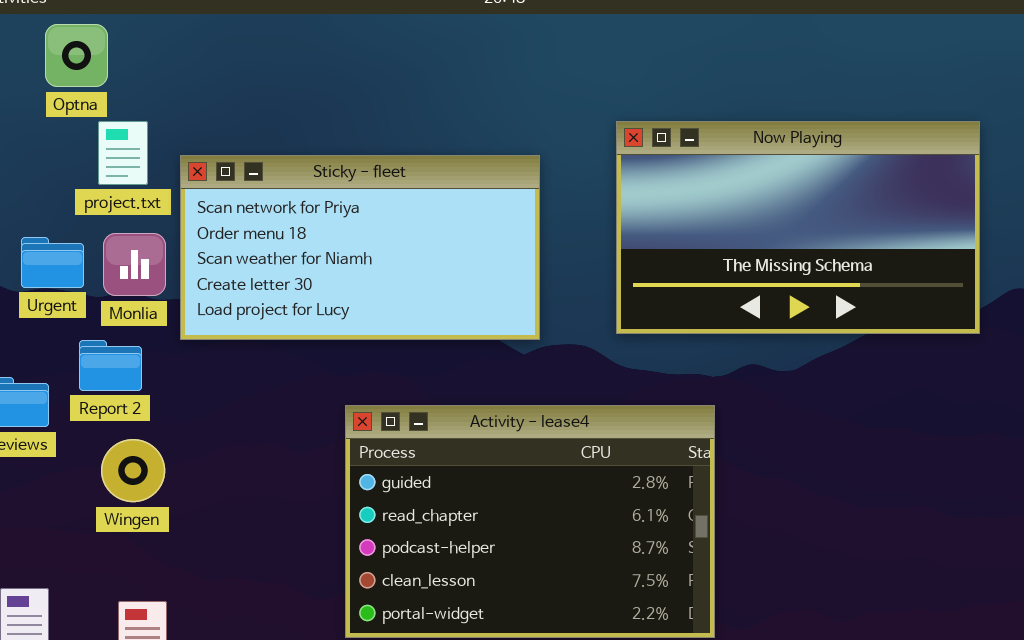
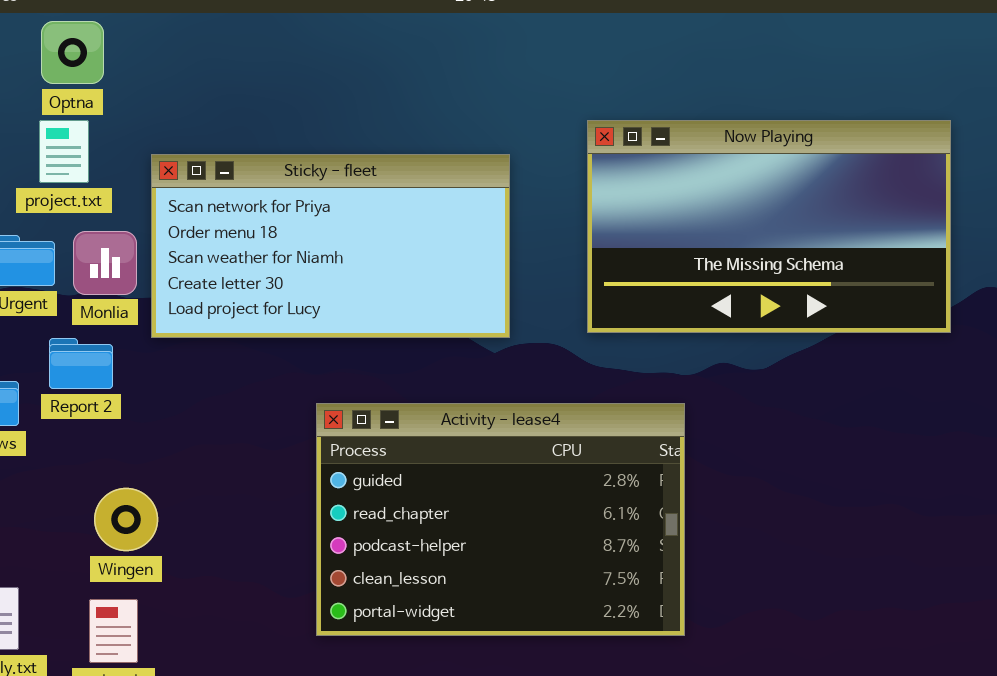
Optna: [45,24,108,87] -> [41,21,104,84], moved
project.txt: [98,121,148,185] -> [39,120,89,183], moved
Wingen: [101,439,165,502] -> [94,488,158,551], moved

